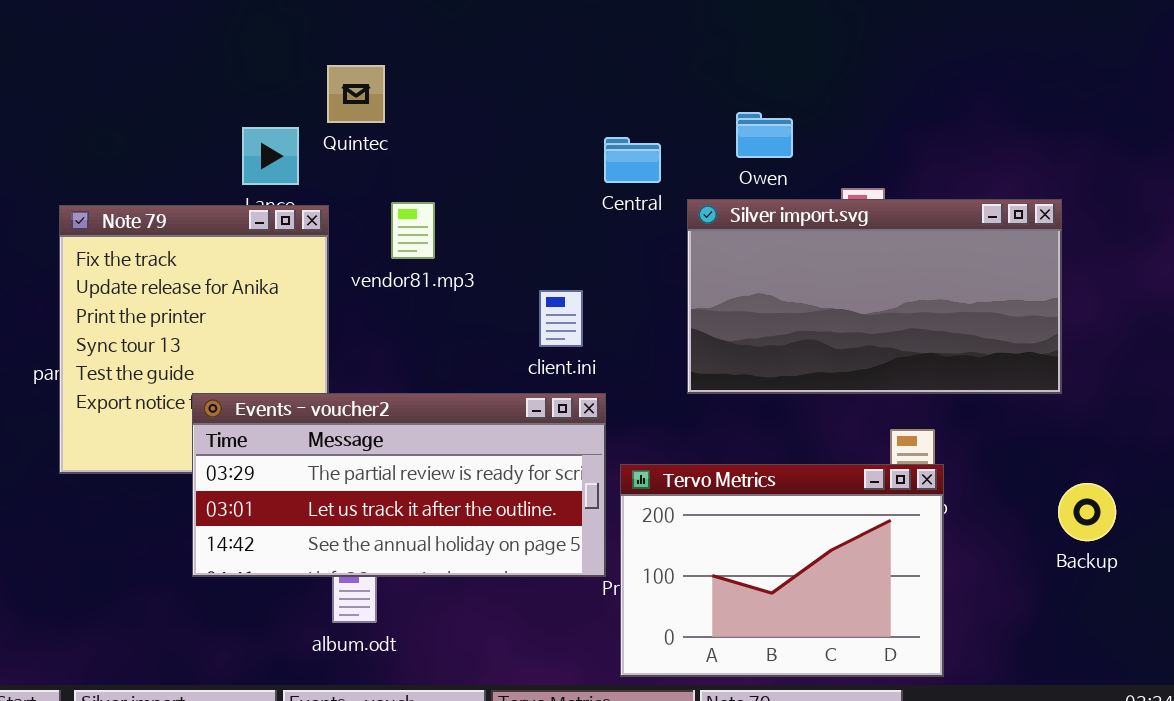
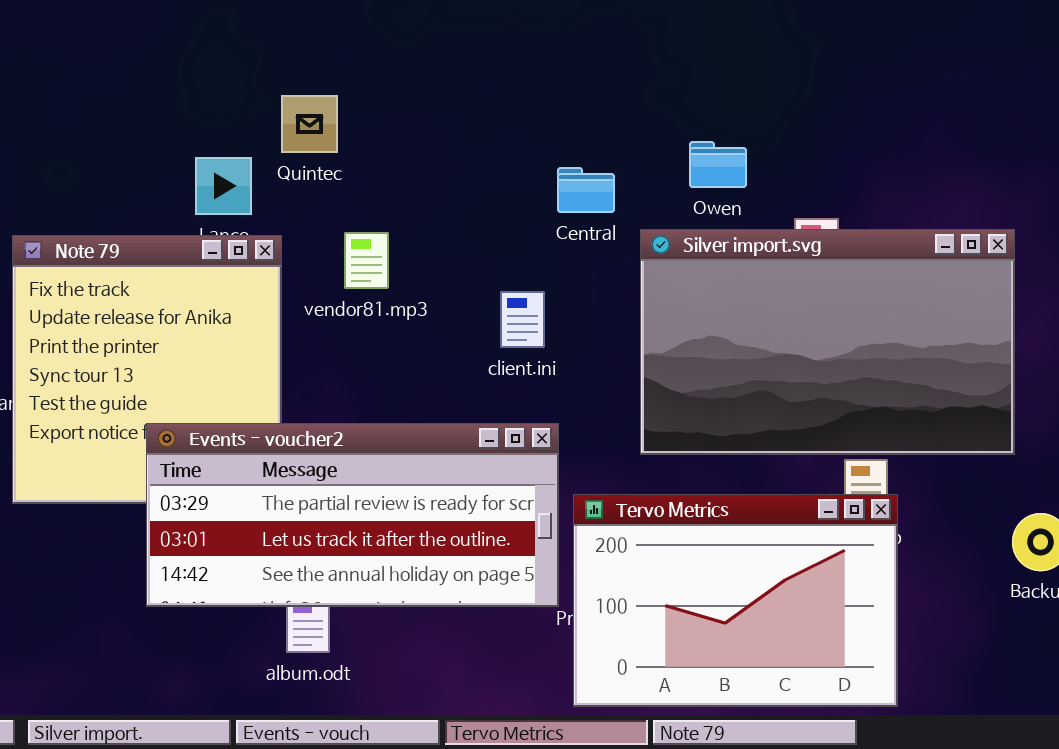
Silver import.svg: [687,199,1062,394] -> [640,229,1015,455], resized
client.ini: [539,290,583,347] -> [500,291,545,348], moved

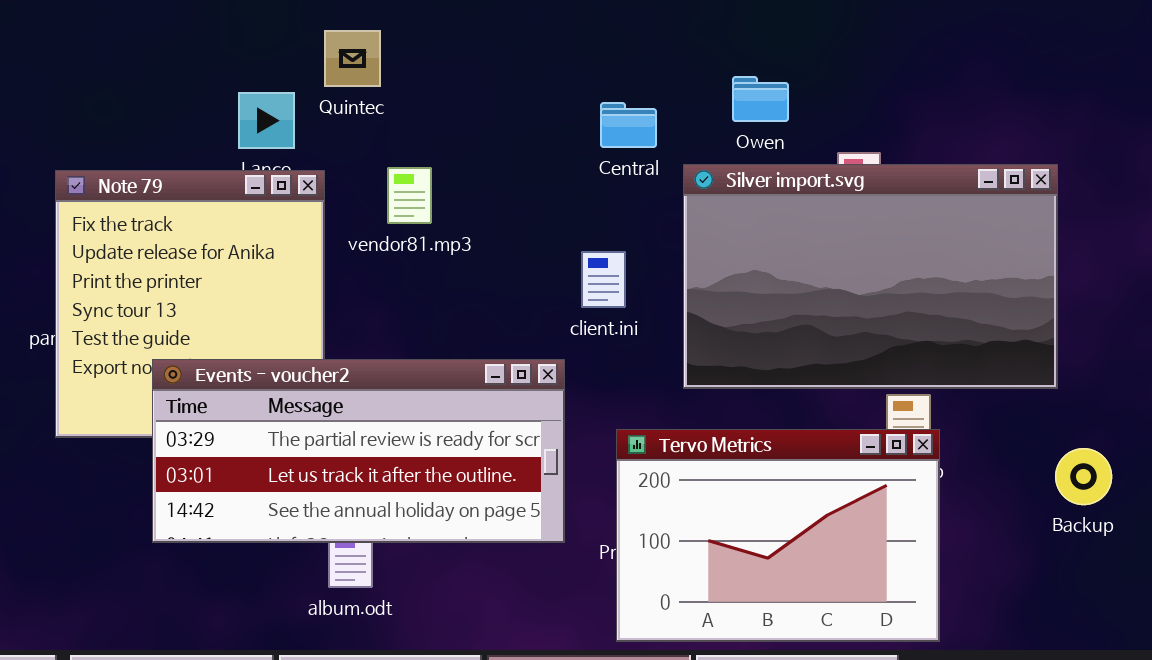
client.ini: [500,291,545,348] -> [581,251,626,308], moved
Events - voucher2: [146,423,559,607] -> [152,359,565,543], moved

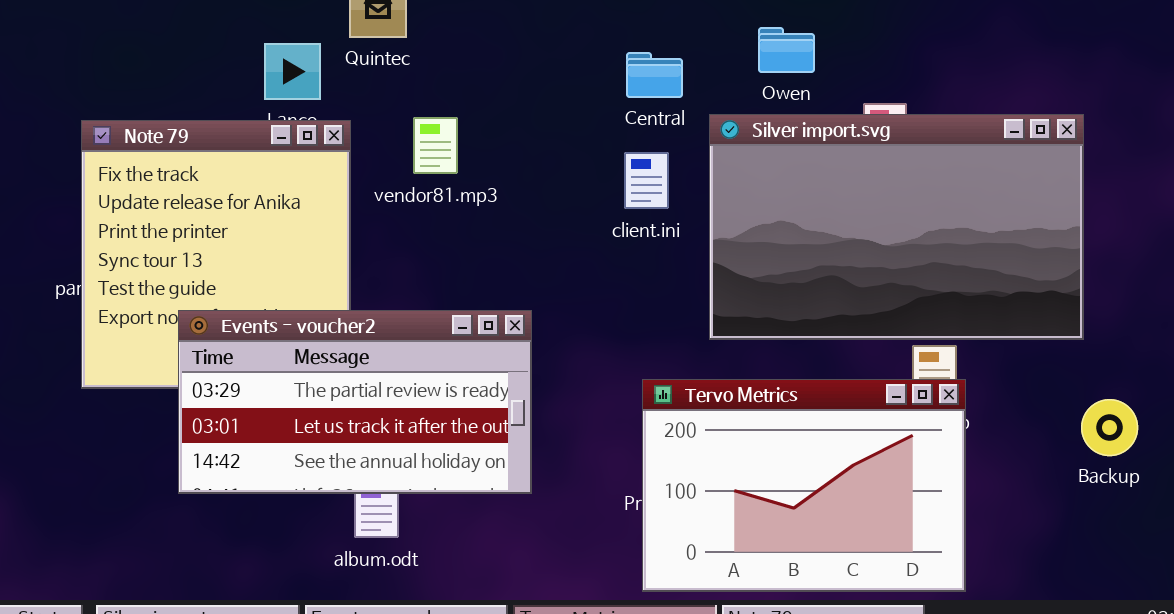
client.ini: [581,251,626,308] -> [624,152,669,209], moved
Events - voucher2: [152,359,565,543] -> [178,310,532,494], resized

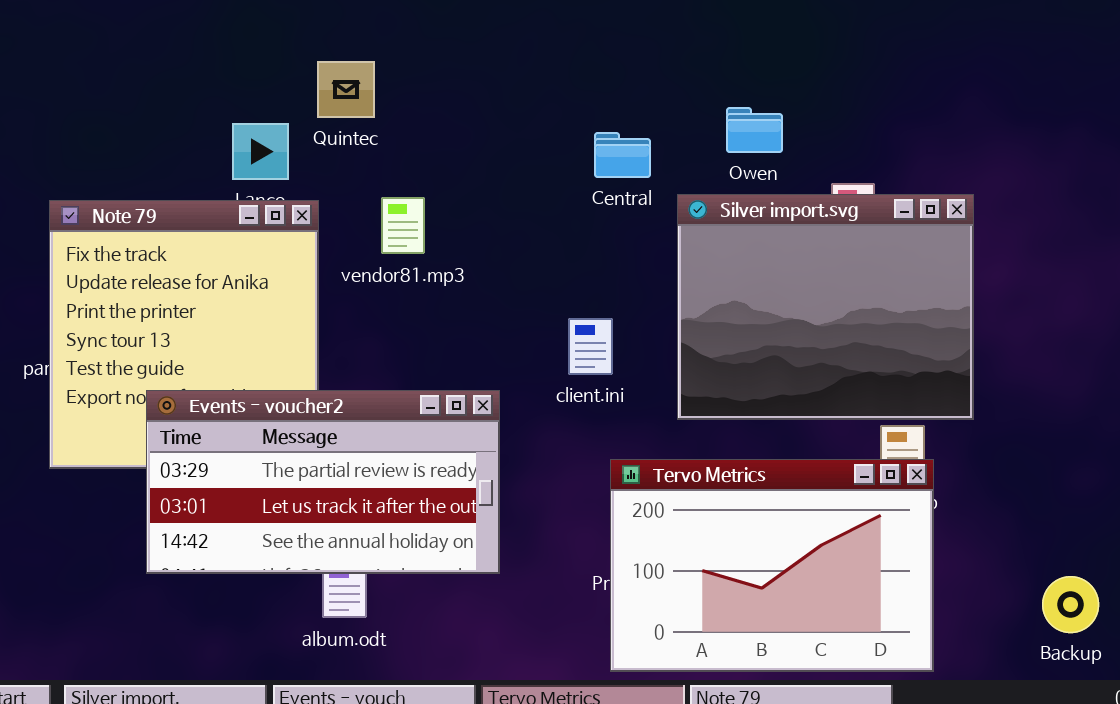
Silver import.svg: [709,114,1084,340] -> [677,194,974,420], resized
client.ini: [624,152,669,209] -> [568,318,613,375], moved
Backup: [1081,399,1138,456] -> [1042,576,1099,633], moved

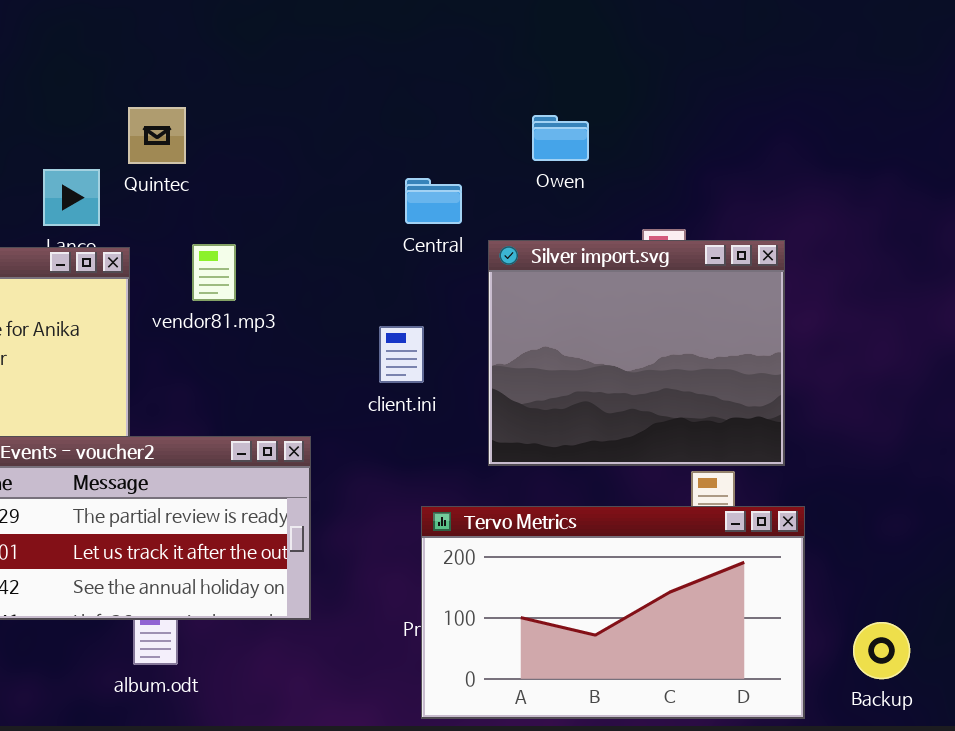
Owen: [726,107,783,153] -> [532,115,589,161], moved
client.ini: [568,318,613,375] -> [379,326,424,383], moved
Tervo Metrics: [610,459,934,672] -> [421,506,805,719], resized

